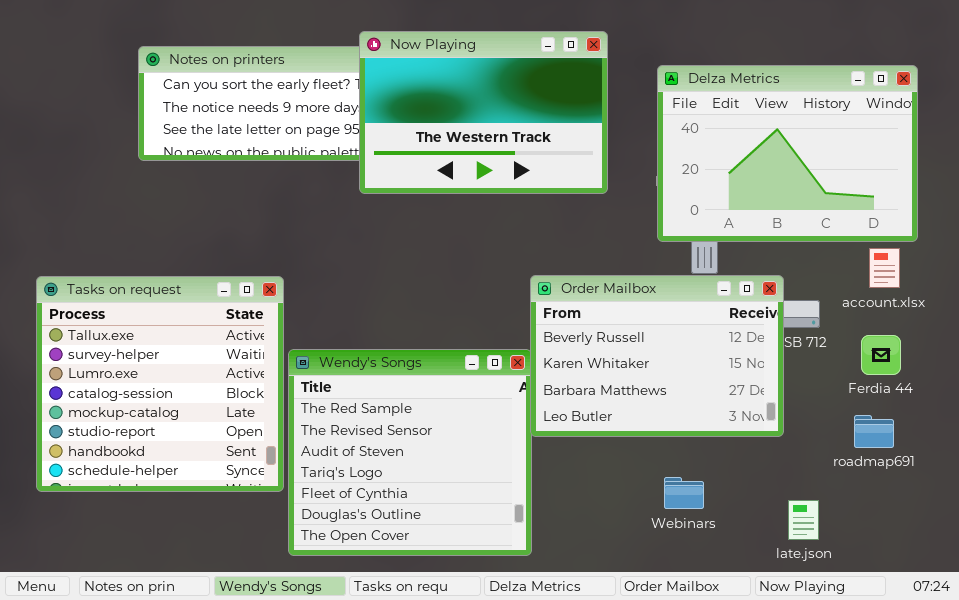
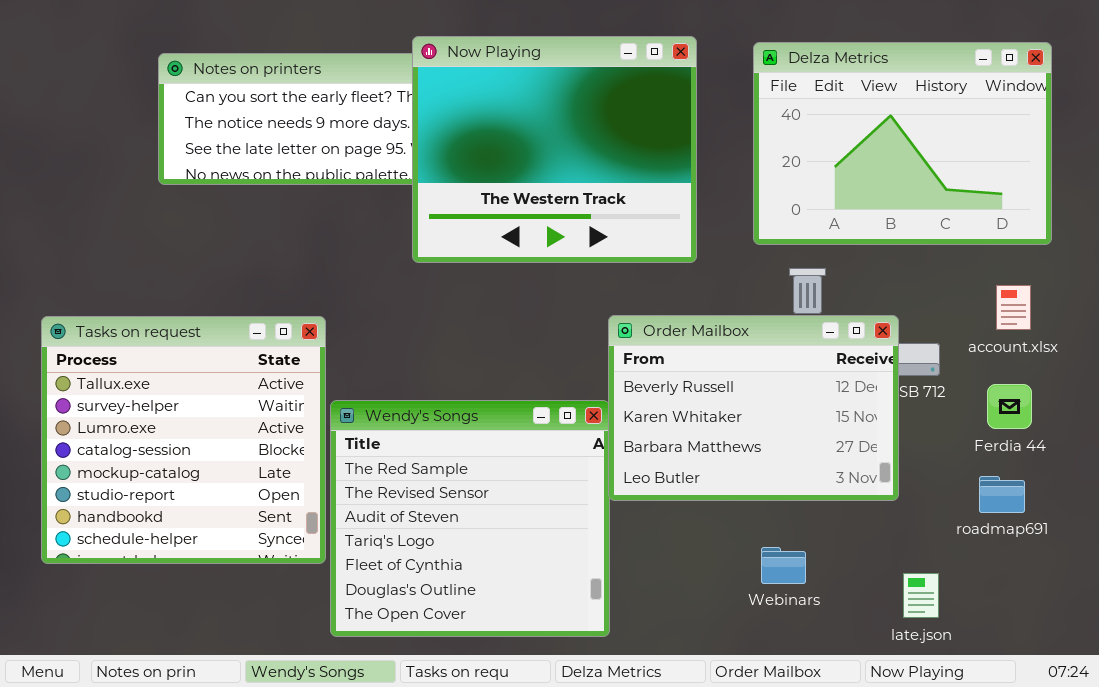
Now Playing: [359,31,608,194] -> [412,36,697,263], resized
Delza Metrics: [657,65,918,242] -> [753,42,1052,245], moved

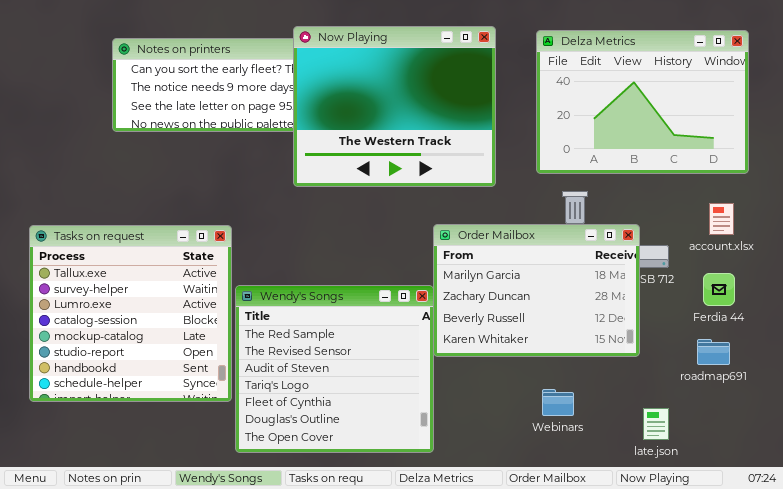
Order Mailbox: [608,315,899,501] -> [433,224,640,357], scrolled up 2 rows

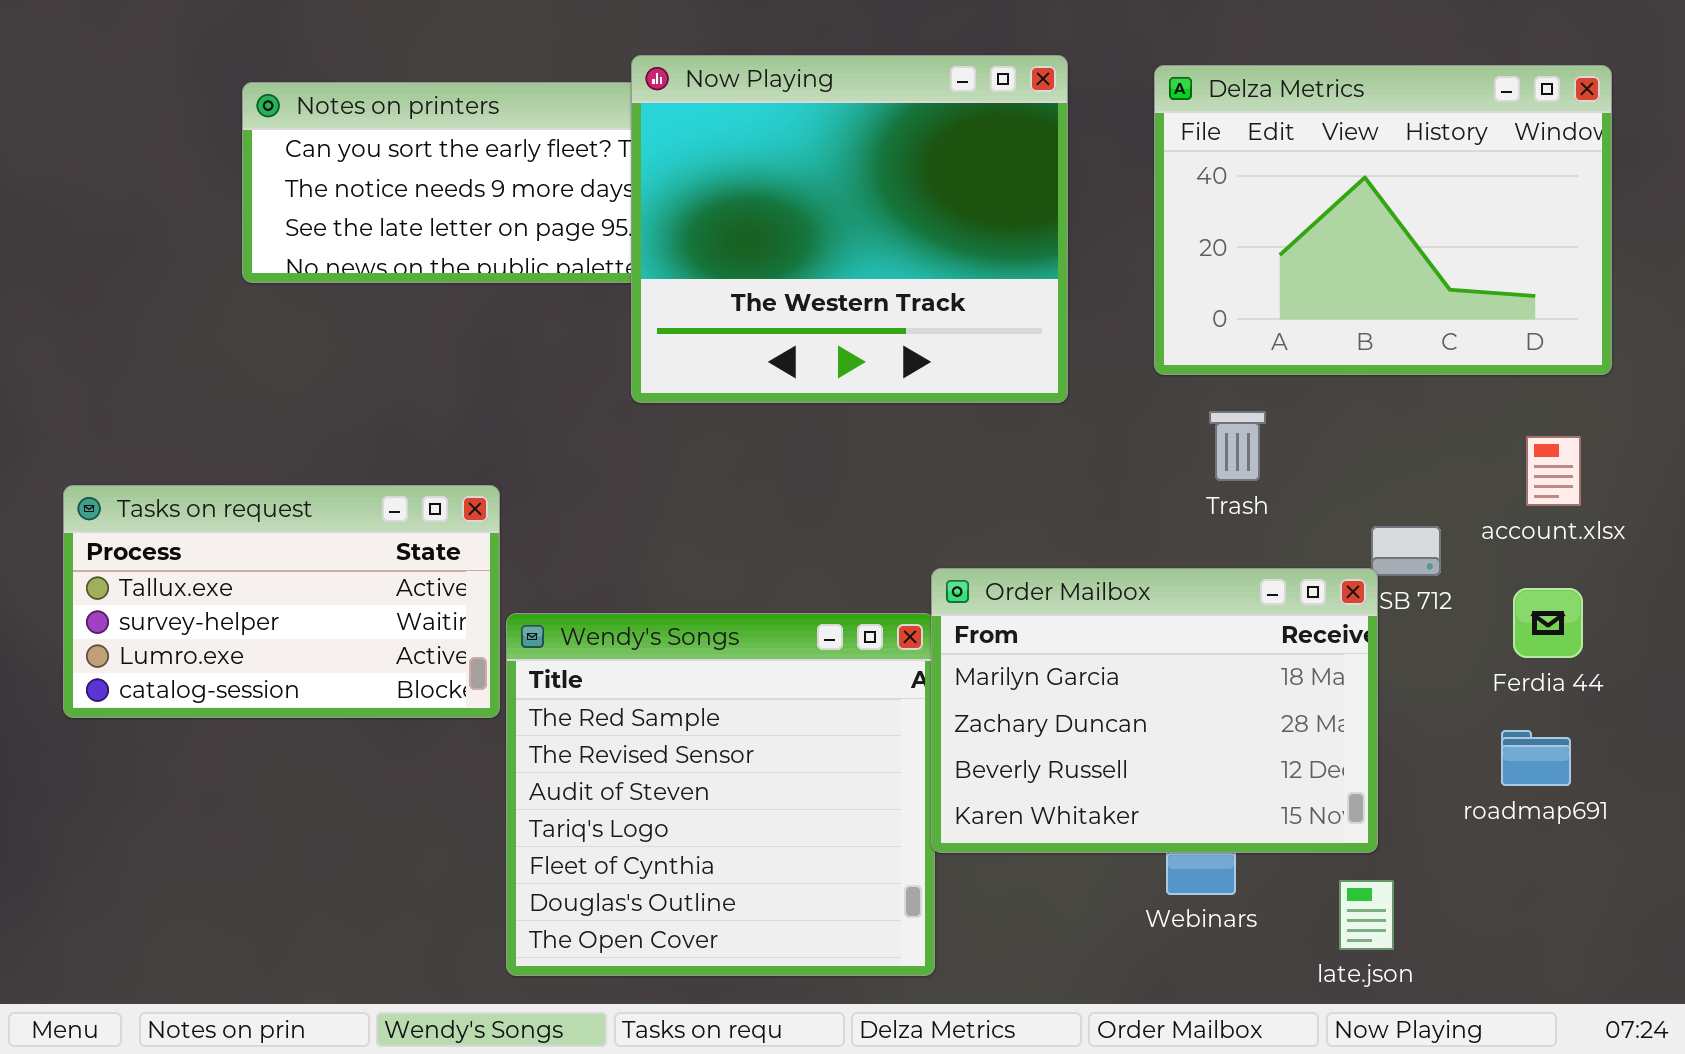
Order Mailbox: [433,224,640,357] -> [931,568,1378,853], moved
Tasks on request: [29,225,232,402] -> [63,485,500,718], resized
late.json: [643,408,669,440] -> [1339,880,1394,950], moved

